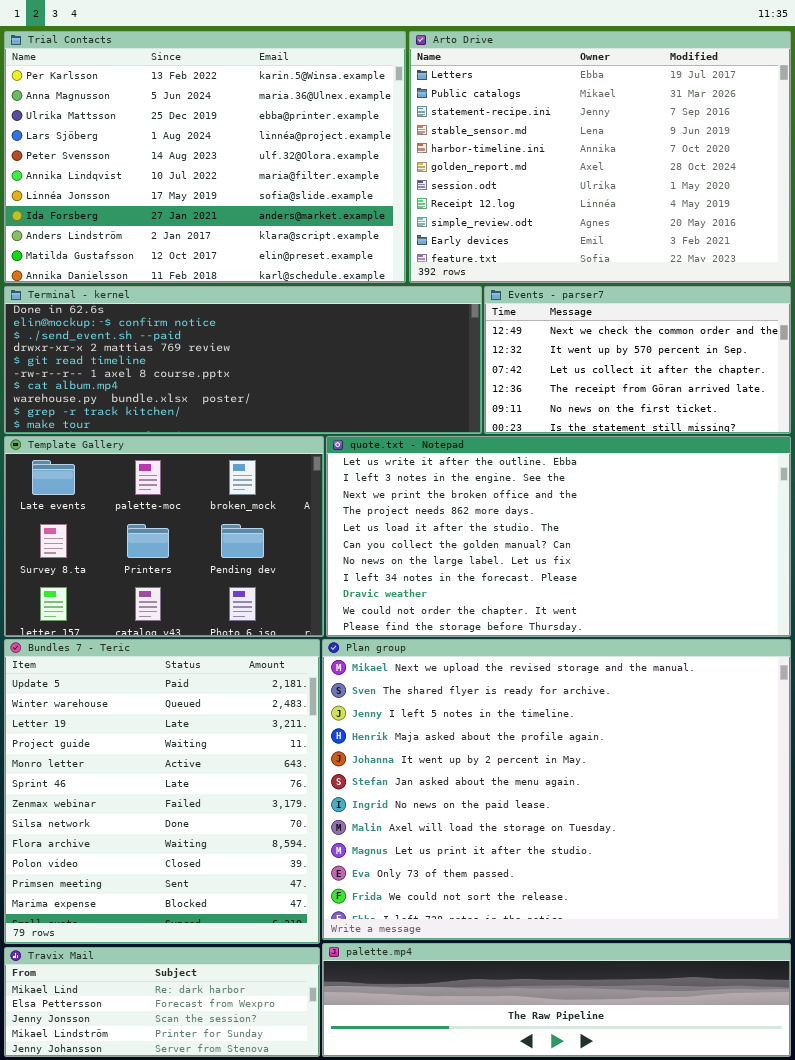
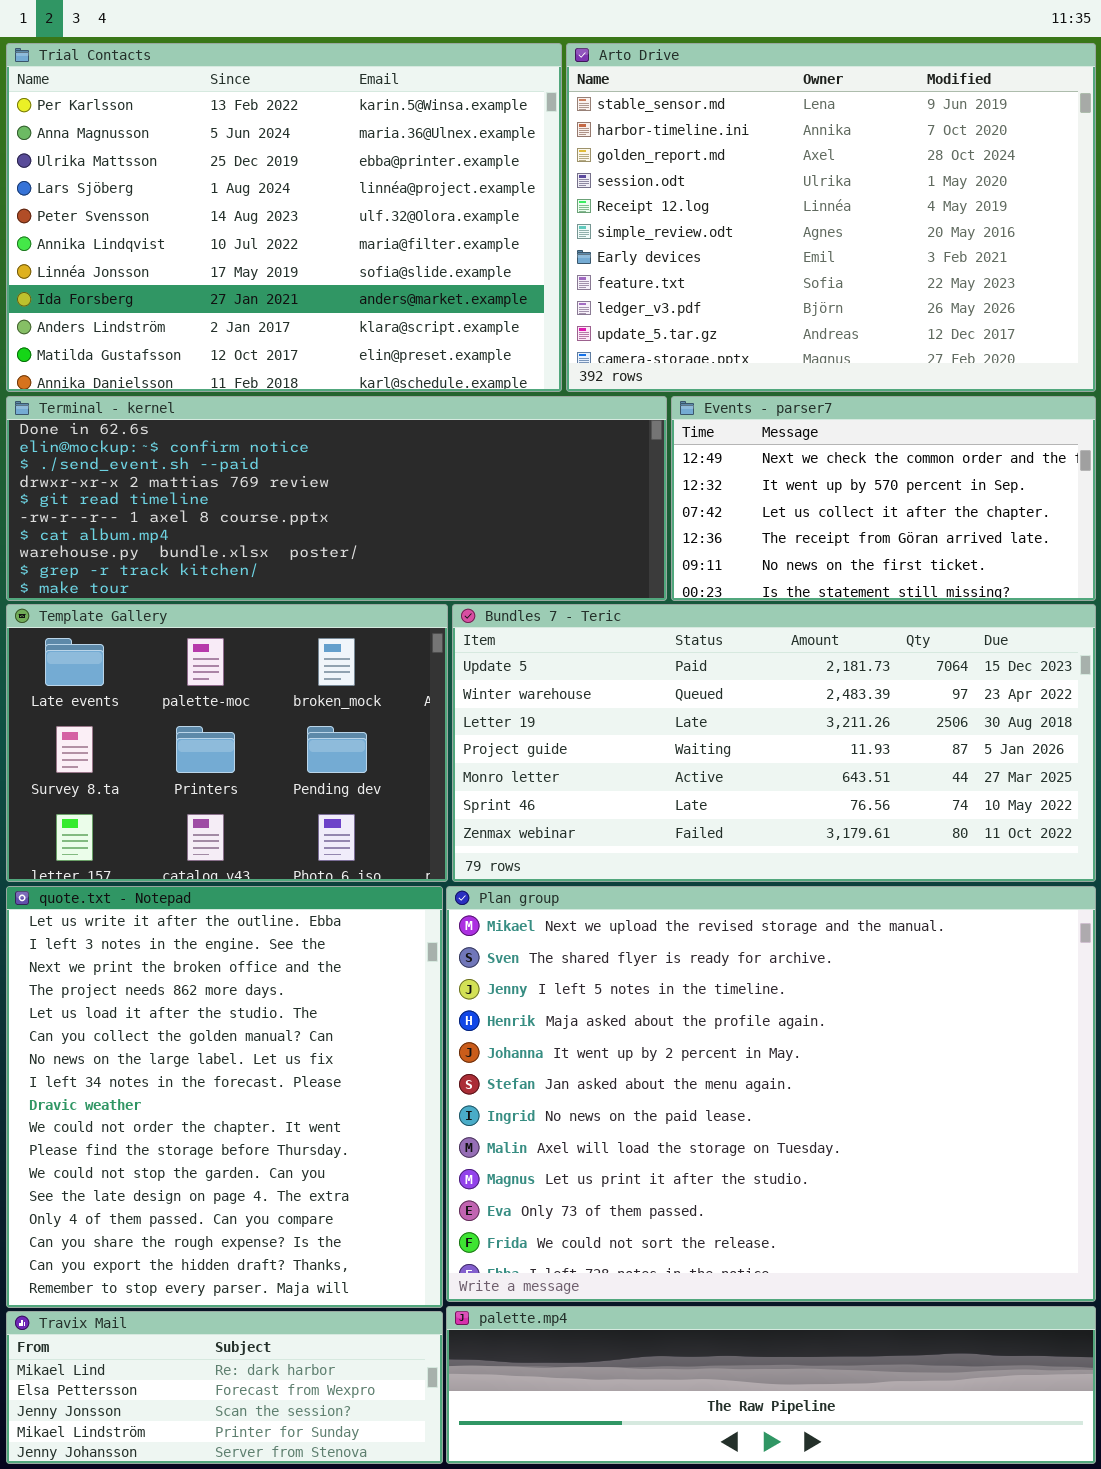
Arto Drive: [409,31,791,283] -> [566,43,1096,392], scrolled down 3 rows
quote.txt - Notepad: [326,436,791,637] -> [6,886,443,1308], moved, resized
Bundles 7 - Teric: [4,639,320,944] -> [452,604,1096,882], moved, resized

